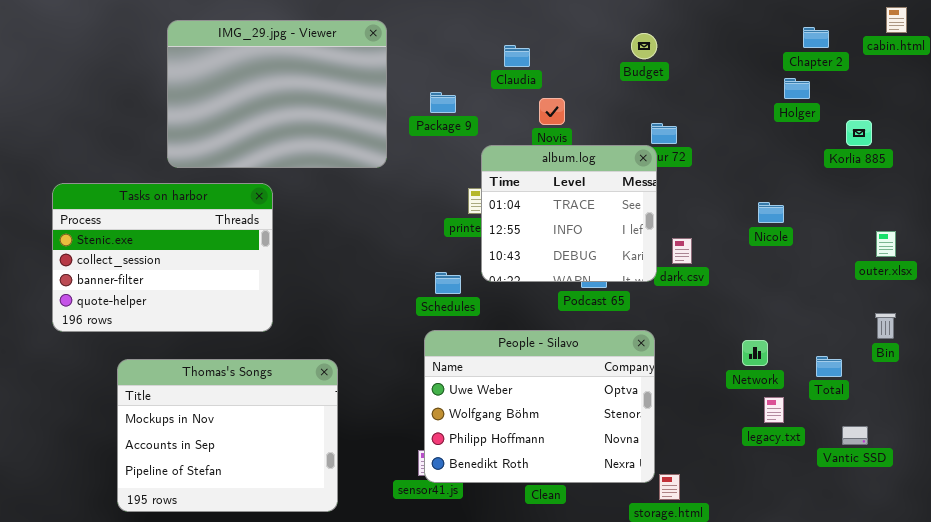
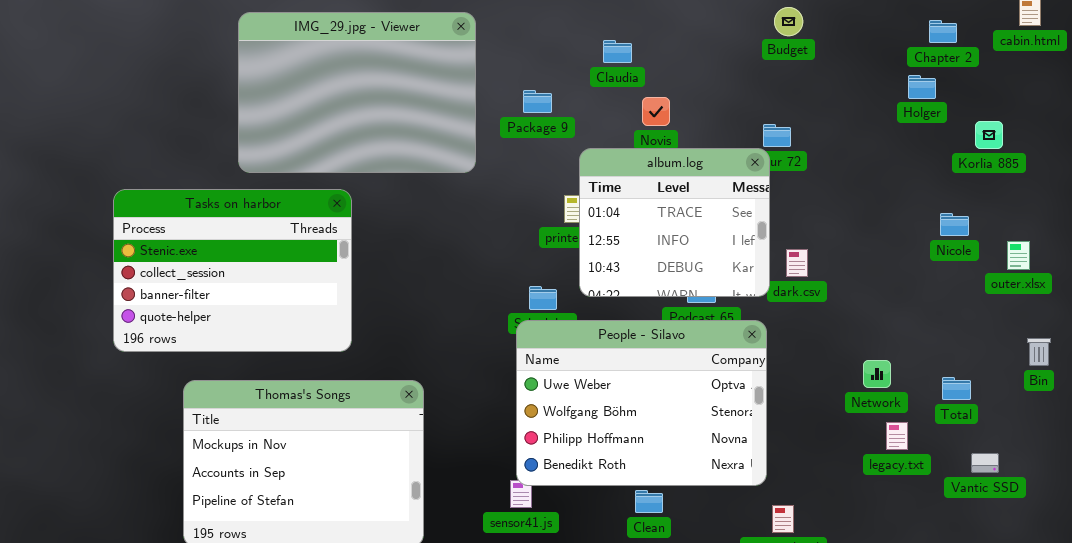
Budget: [631,33,657,59] -> [774,7,803,36], moved
Nicole: [758,202,784,223] -> [940,213,969,236], moved
Bin: [875,313,896,339] -> [1027,338,1051,366], moved
People - Silavo: [424,330,655,483] -> [516,320,767,486], moved

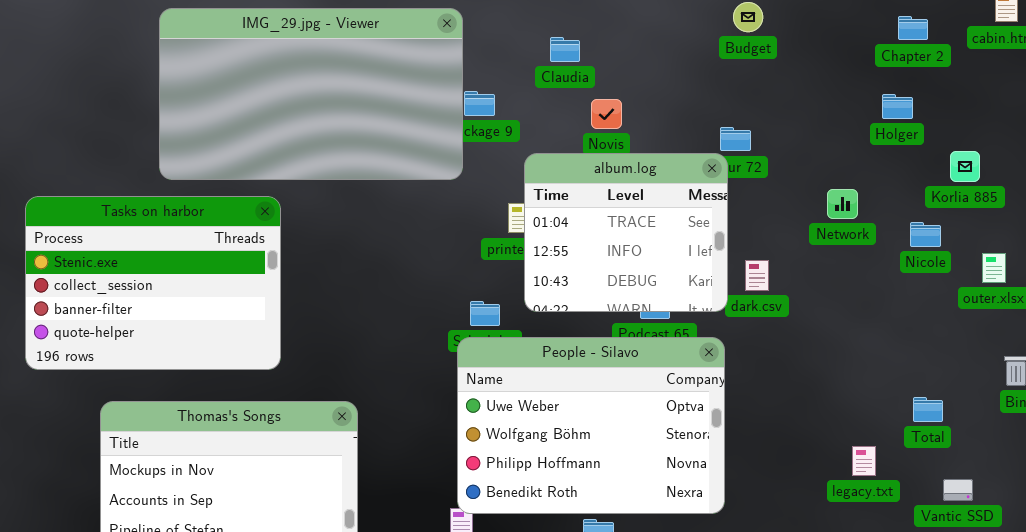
IMG_29.jpg - Viewer: [238,12,476,173] -> [159,8,463,180], resized
Holger: [908,75,936,99] -> [882,94,913,119], moved
Korlia 885: [975,121,1003,149] -> [950,151,980,182], moved
Network: [863,360,891,388] -> [827,189,858,219], moved

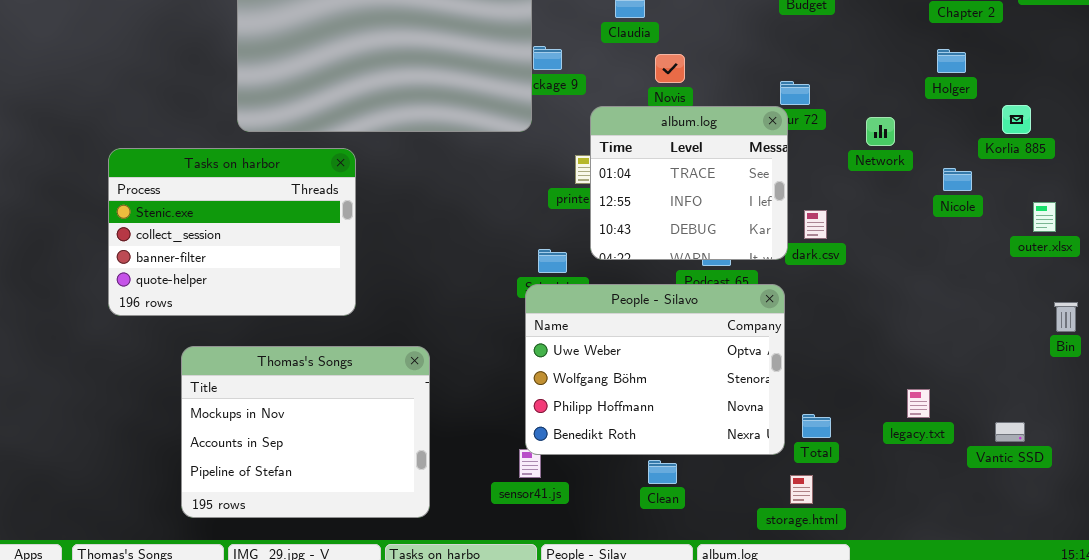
Network: [827,189,858,219] -> [866,117,895,146], moved
Nicole: [910,222,941,247] -> [943,168,972,191], moved
Total: [913,397,943,422] -> [802,414,831,438], moved

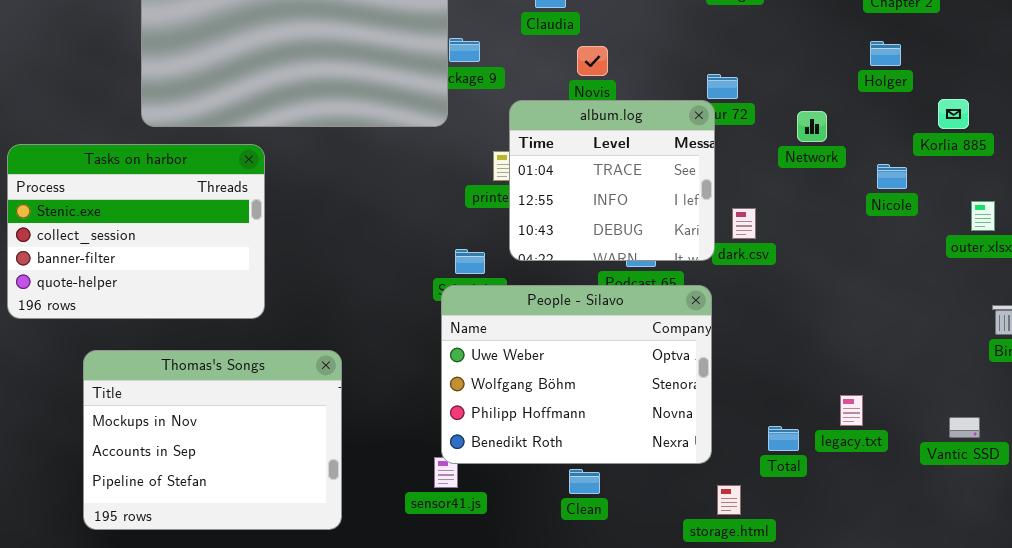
Total: [802,414,831,438] -> [768,426,799,451], moved
Vantic SSD: [995,422,1025,442] -> [949,417,980,438], moved

